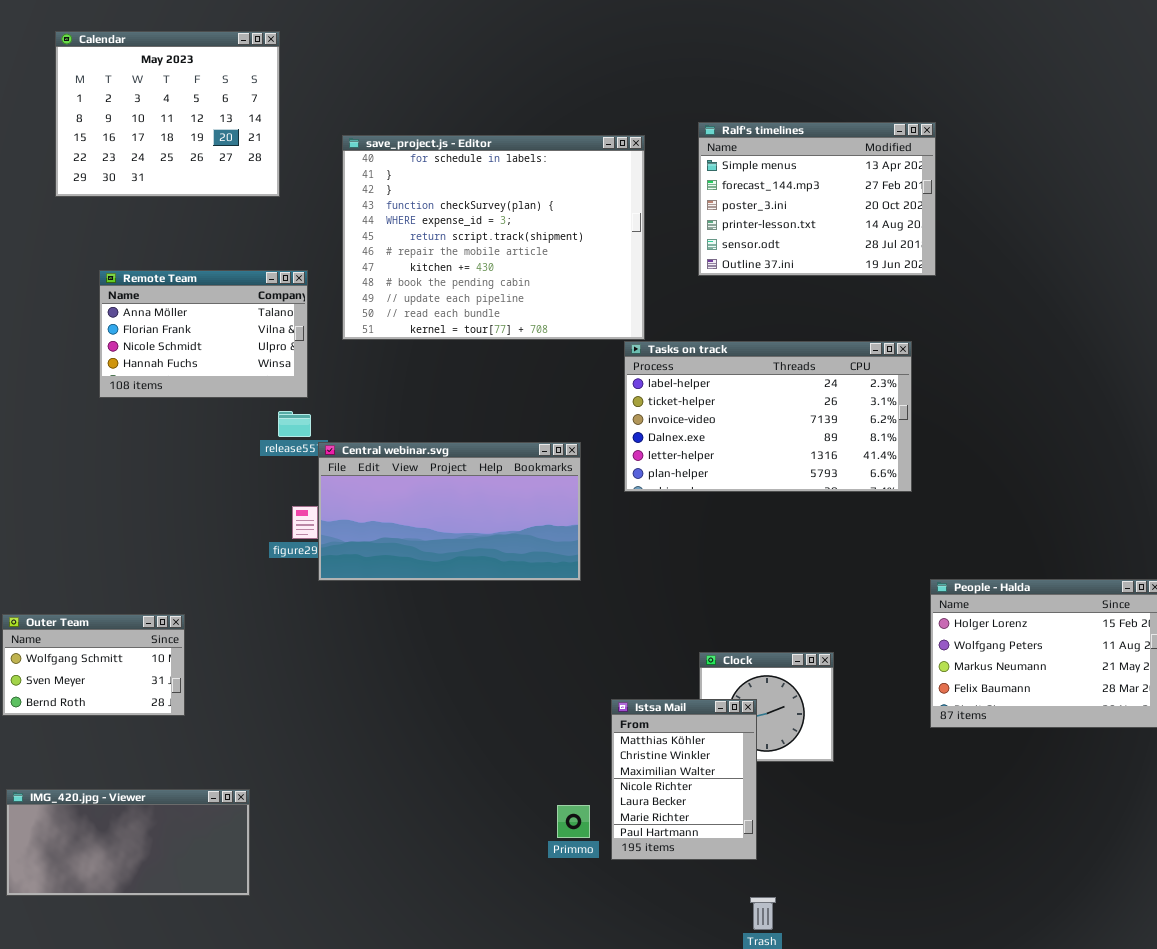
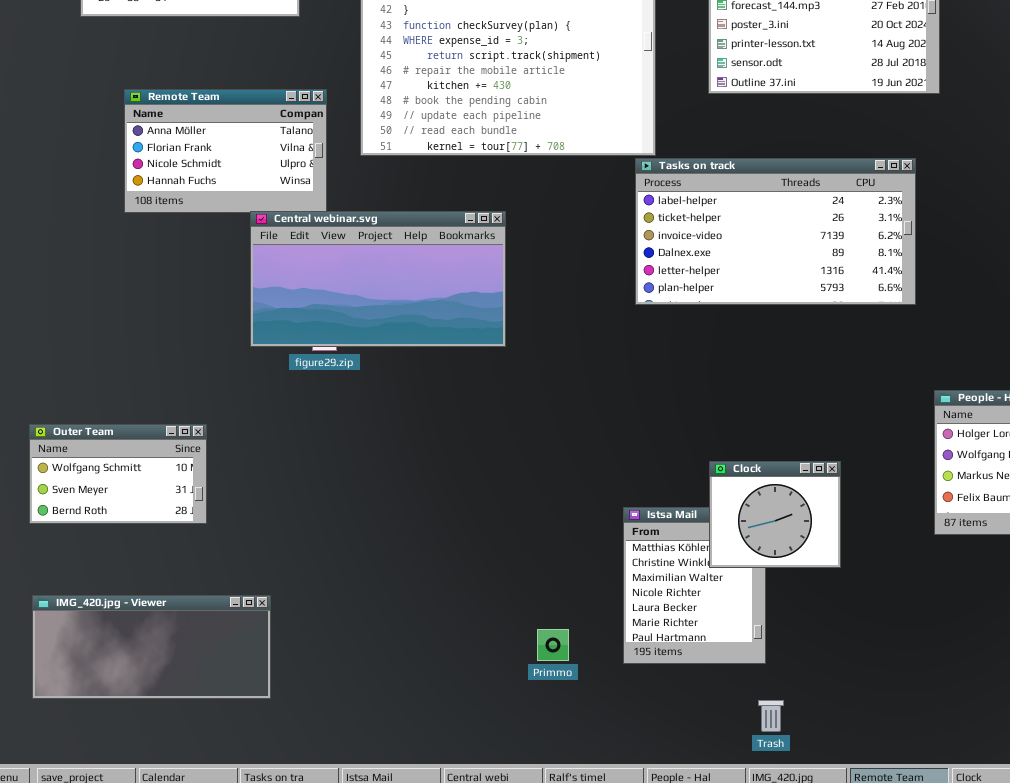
Central webinar.svg: [318,442,581,581] -> [250,211,506,347], moved
Clock: [699,652,834,762] -> [709,461,841,568], raised
Primmo: [557,805,590,838] -> [537,629,569,661], moved

